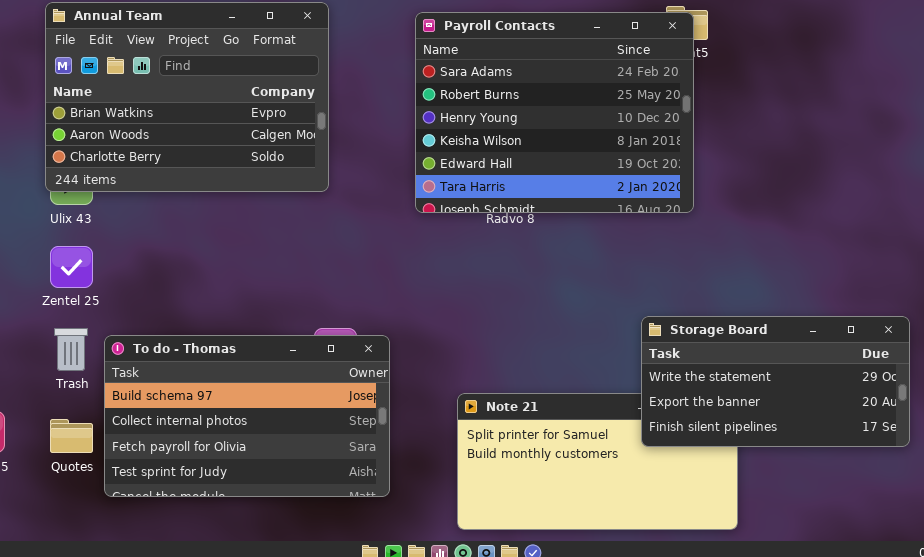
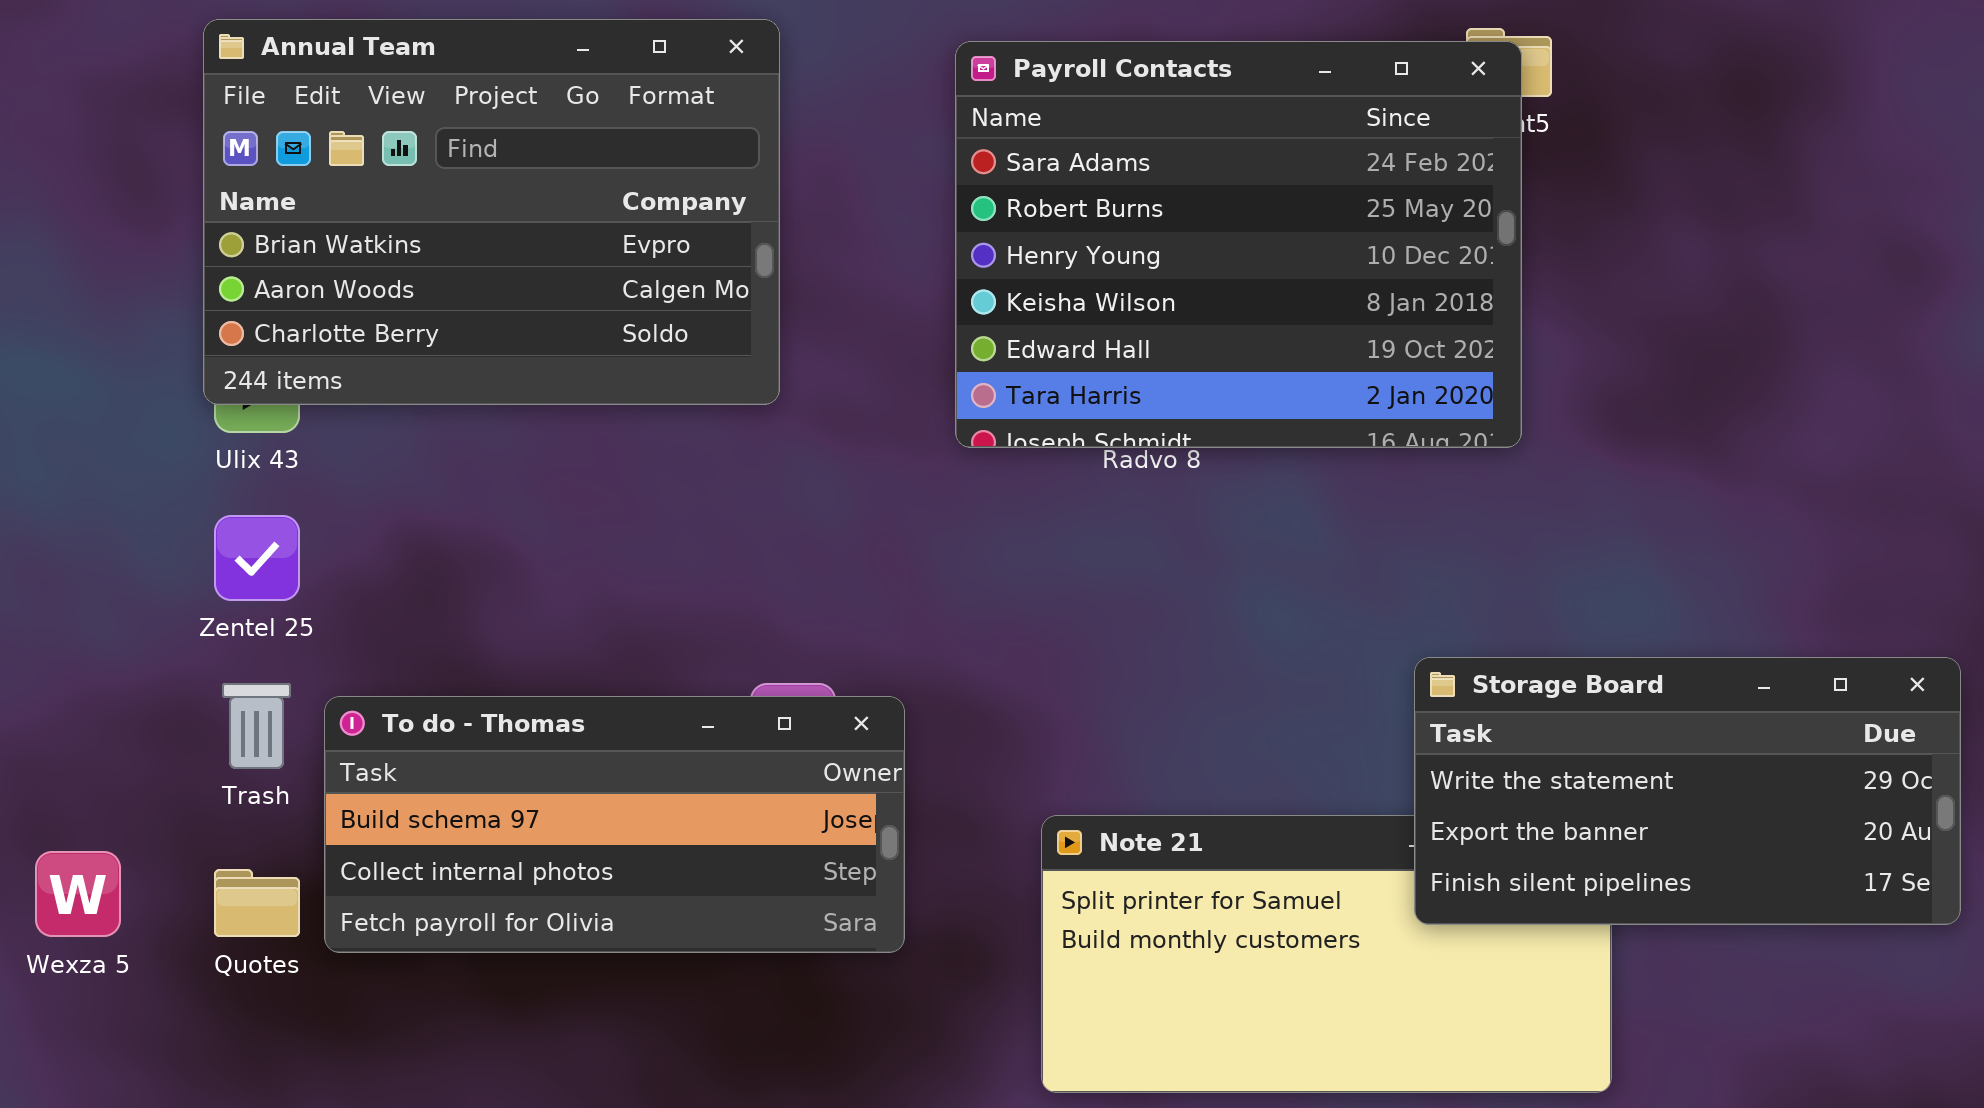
To do - Thomas: [104,335,390,497] -> [324,696,905,953], resized

